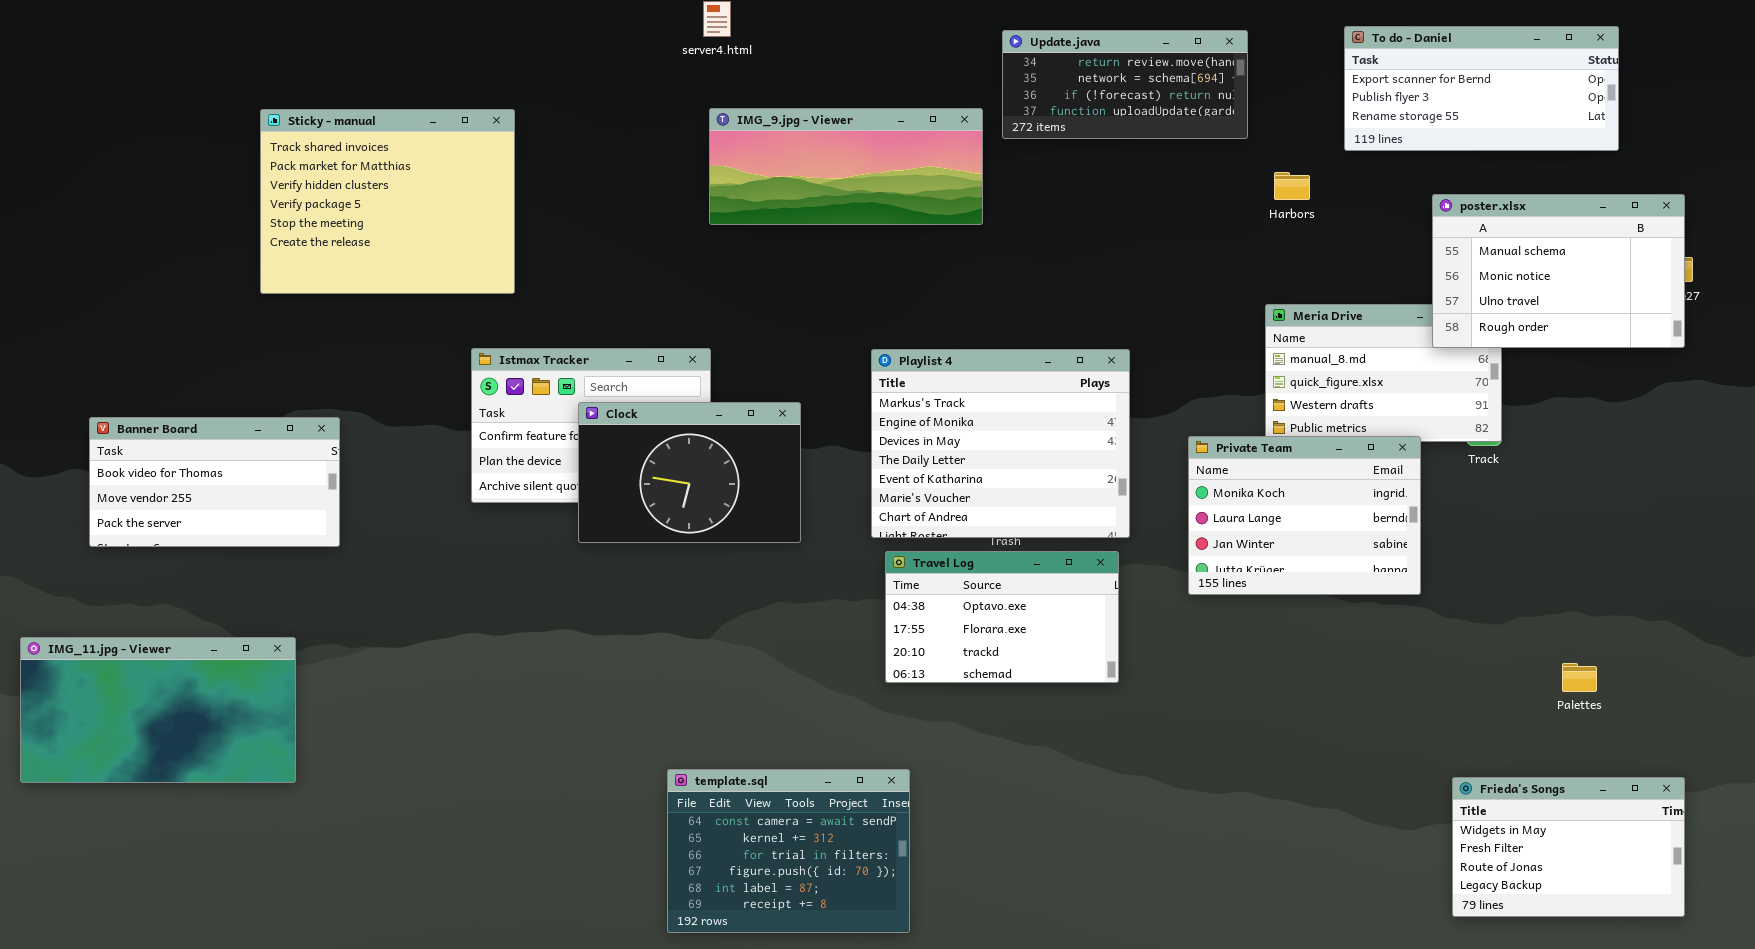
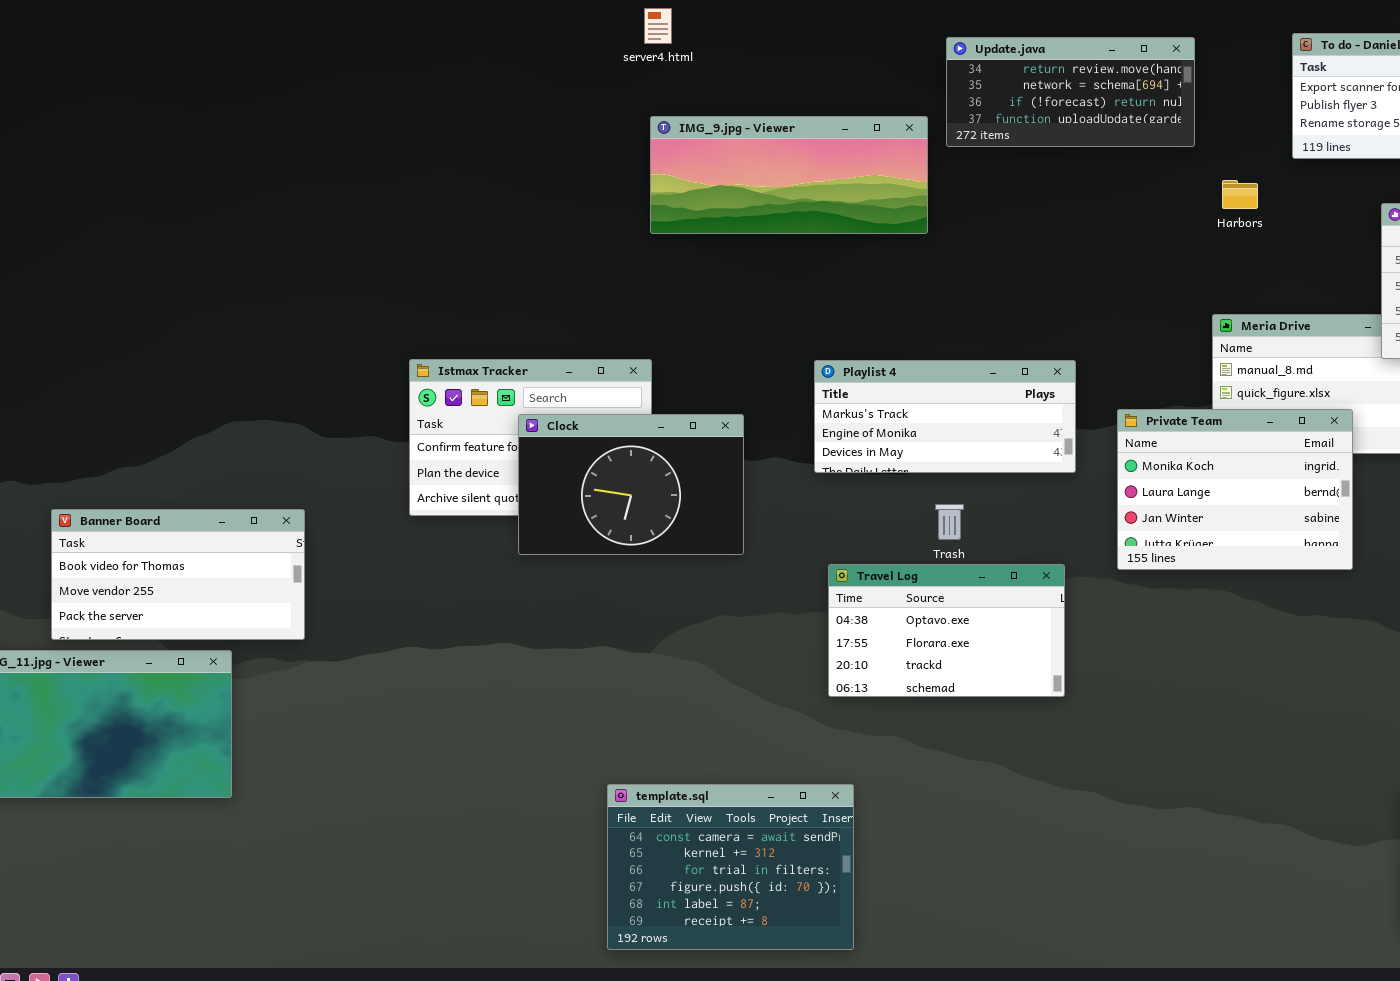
Sticky - manual: [260,109,515,294] -> none, closed
Playlist 4: [871,349,1130,538] -> [814,360,1076,473], resized
Banner Board: [89,417,340,547] -> [51,509,305,640], moved
Private Team: [1188,436,1421,595] -> [1117,409,1353,570], moved

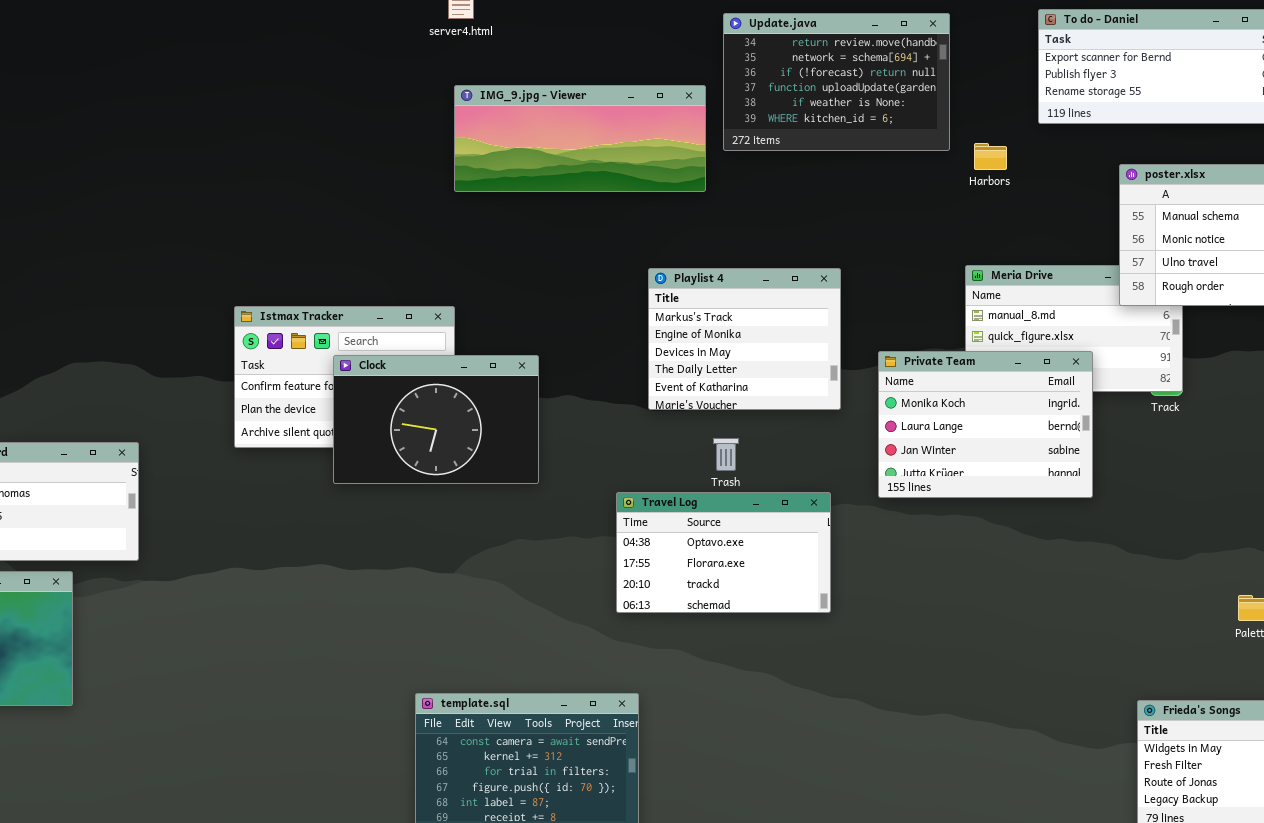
Update.java: [946,37,1195,147] -> [723,13,950,151], resized
Playlist 4: [814,360,1076,473] -> [648,268,841,410], resized

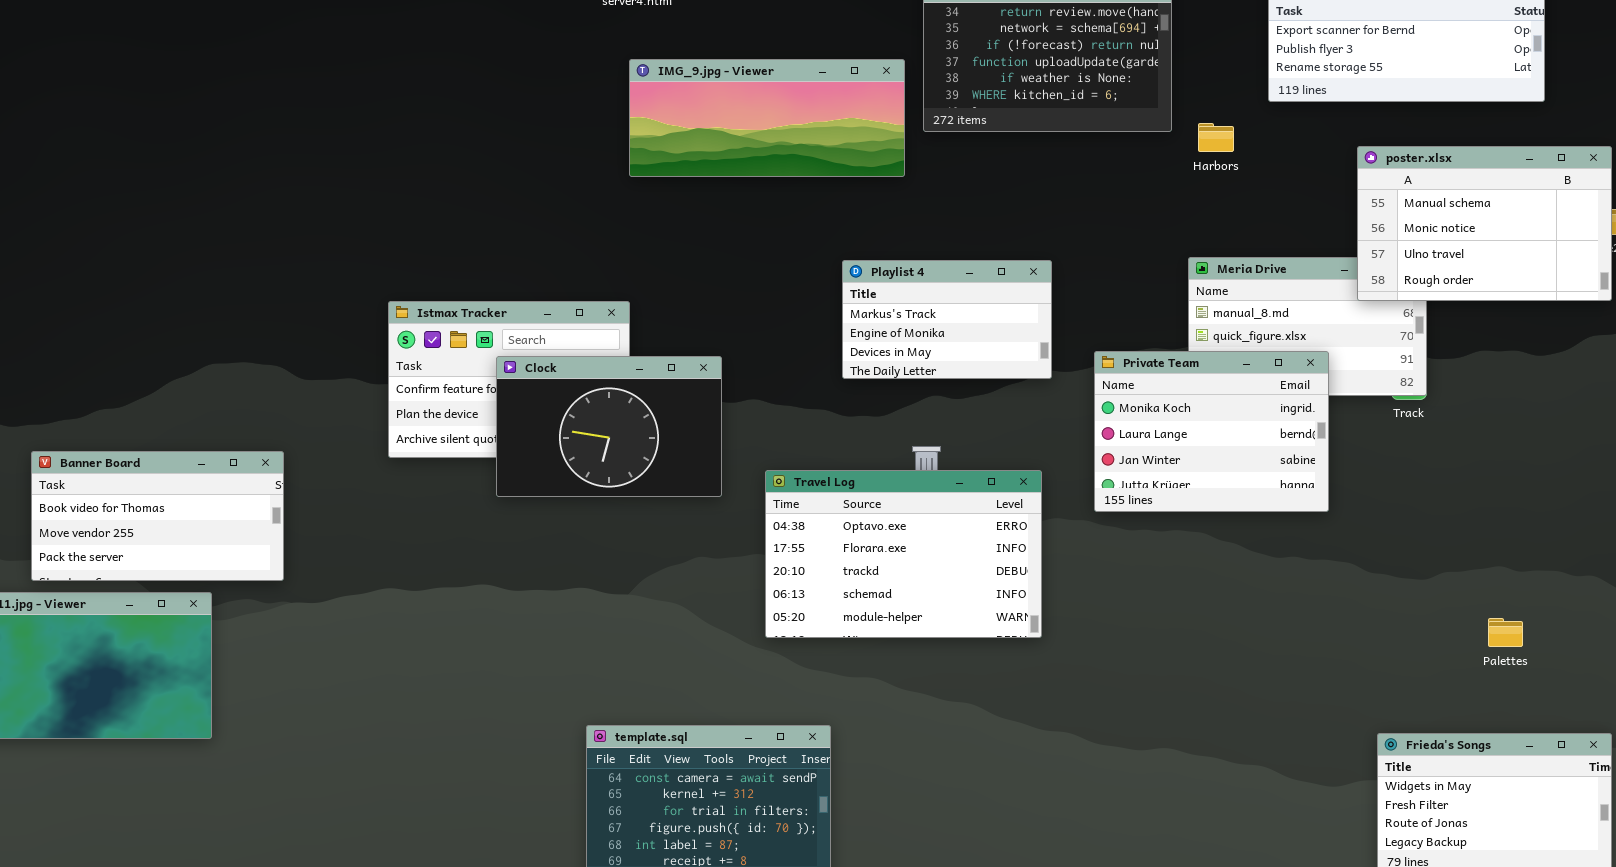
Playlist 4: [648,268,841,410] -> [842,260,1052,379], resized
Travel Log: [616,492,831,613] -> [765,470,1042,638], resized

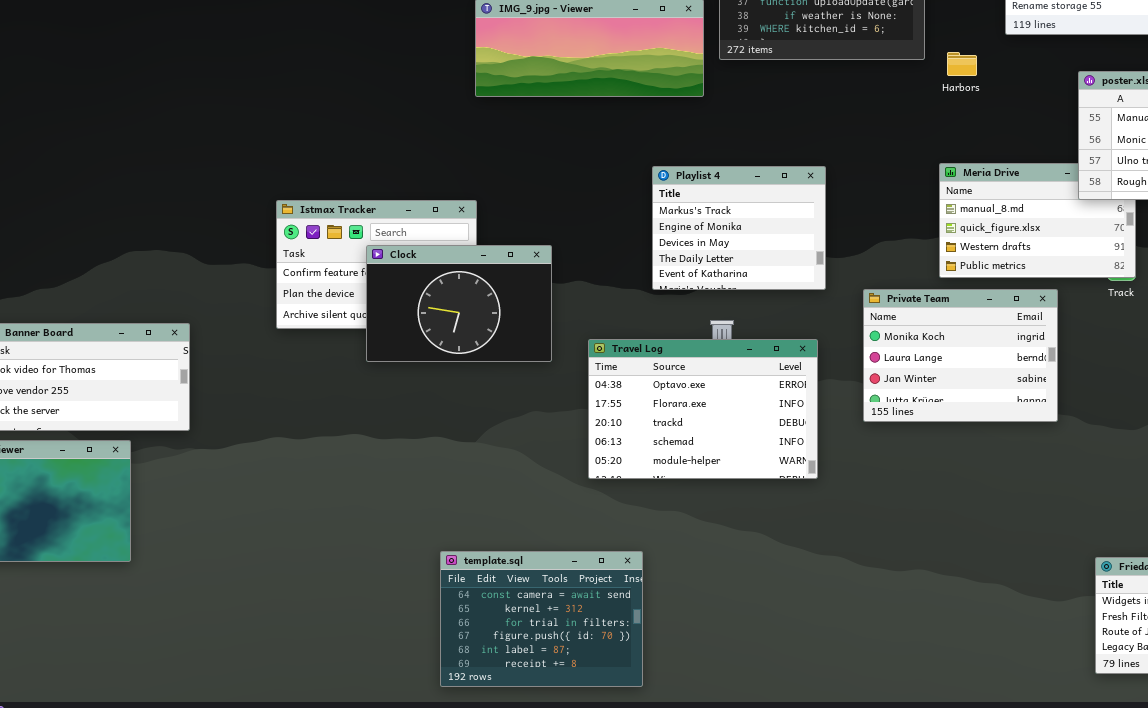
Playlist 4: [842,260,1052,379] -> [652,166,826,290], resized
Private Team: [1094,351,1329,512] -> [863,289,1058,422], moved

